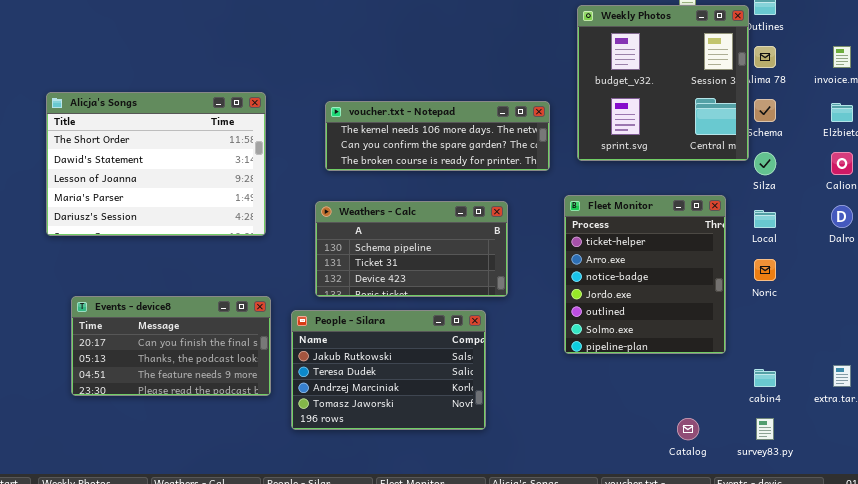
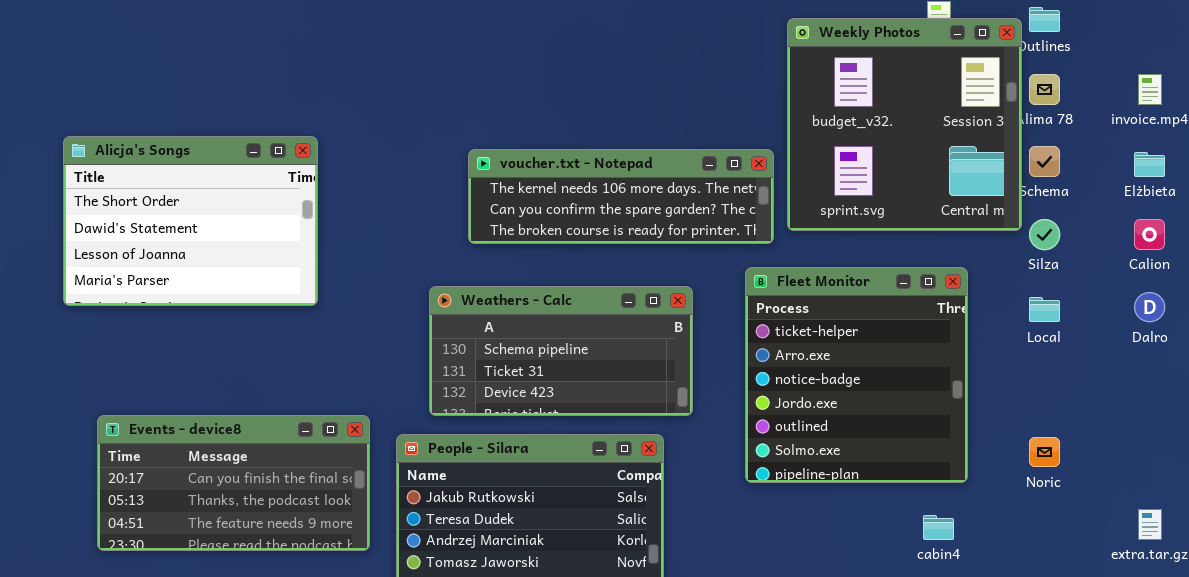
Alicja's Songs: [46,92,266,236] -> [63,136,318,306], resized
voucher.txt - Notepad: [325,101,550,171] -> [468,149,774,244], moved
Fleet Monitor: [564,195,726,354] -> [745,267,968,483], moved
Noric: [754,259,776,281] -> [1029,437,1060,467], moved
cabin4: [754,369,776,387] -> [923,515,954,540], moved

